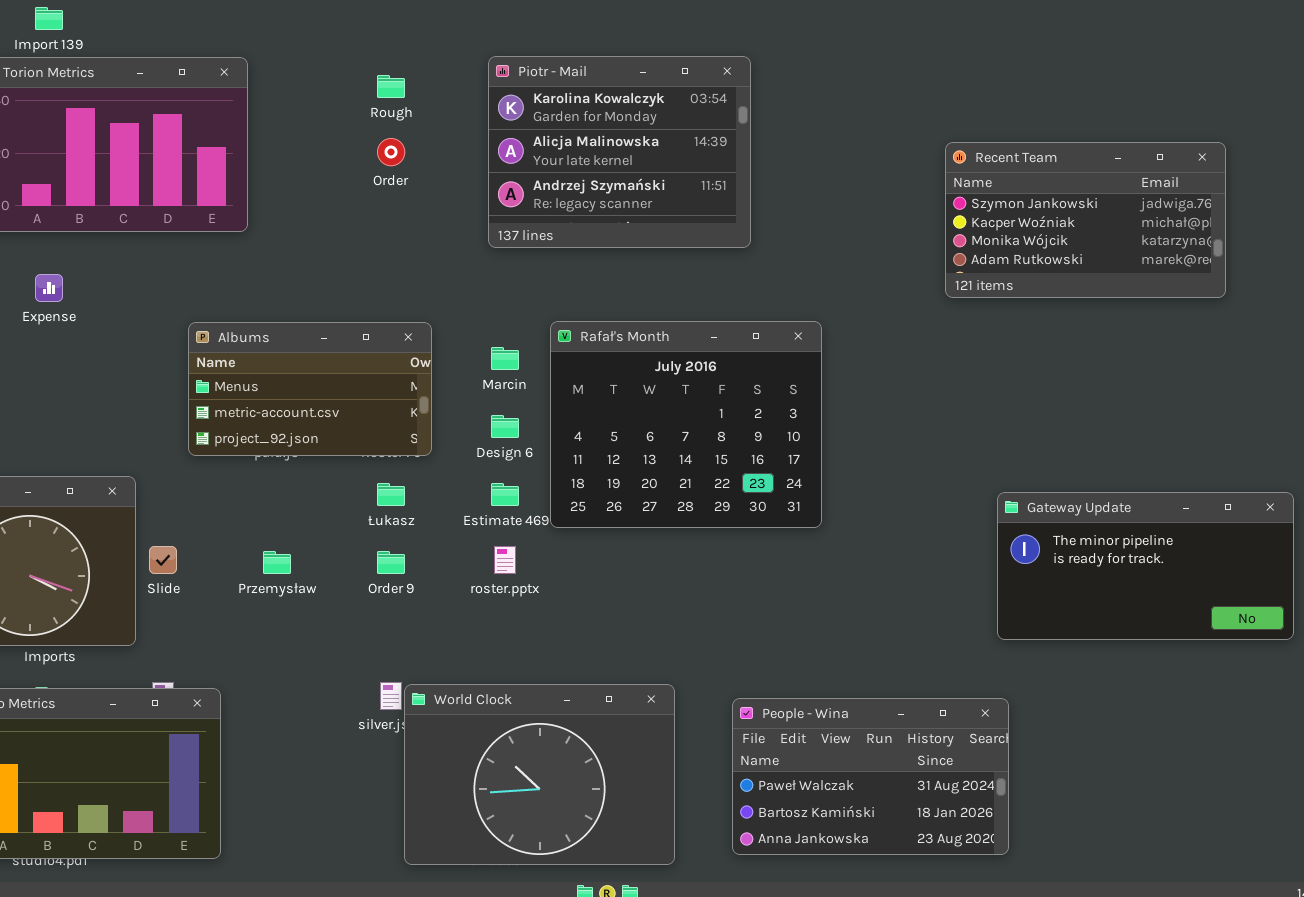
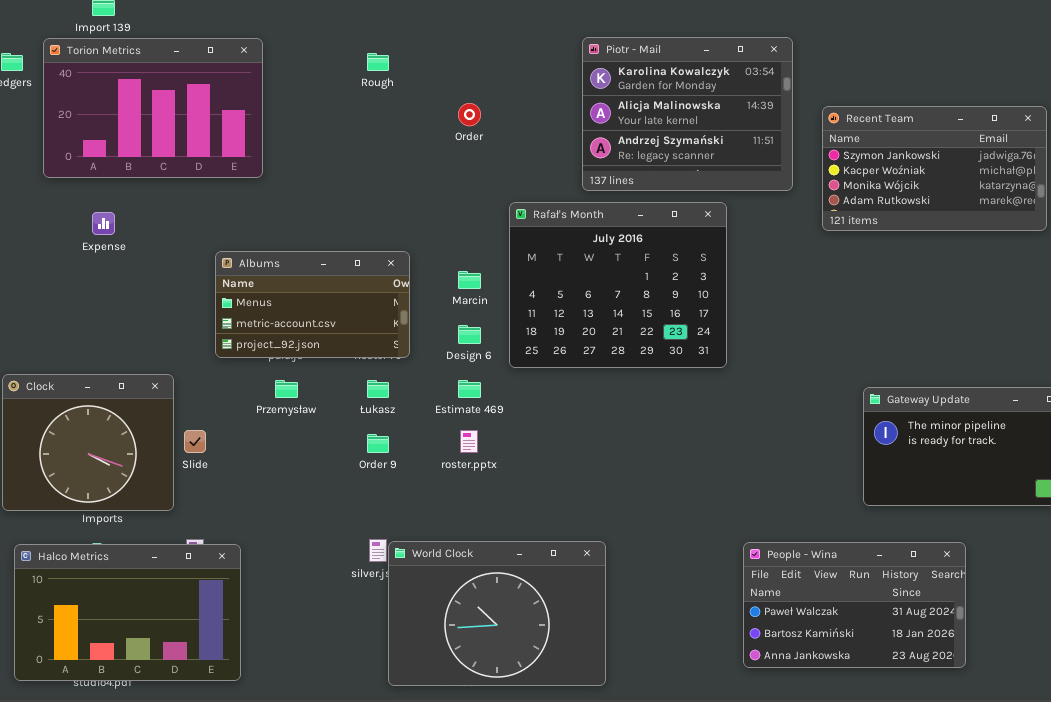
Piotr - Mail: [488,56,751,248] -> [582,37,793,191], moved
Order: [377,138,405,166] -> [458,103,481,126], moved
Rafał's Month: [550,321,822,528] -> [509,202,727,368], moved
Przemysław: [263,551,291,574] -> [275,380,298,398], moved
People - Wina: [732,698,1009,855] -> [743,542,966,668], moved

